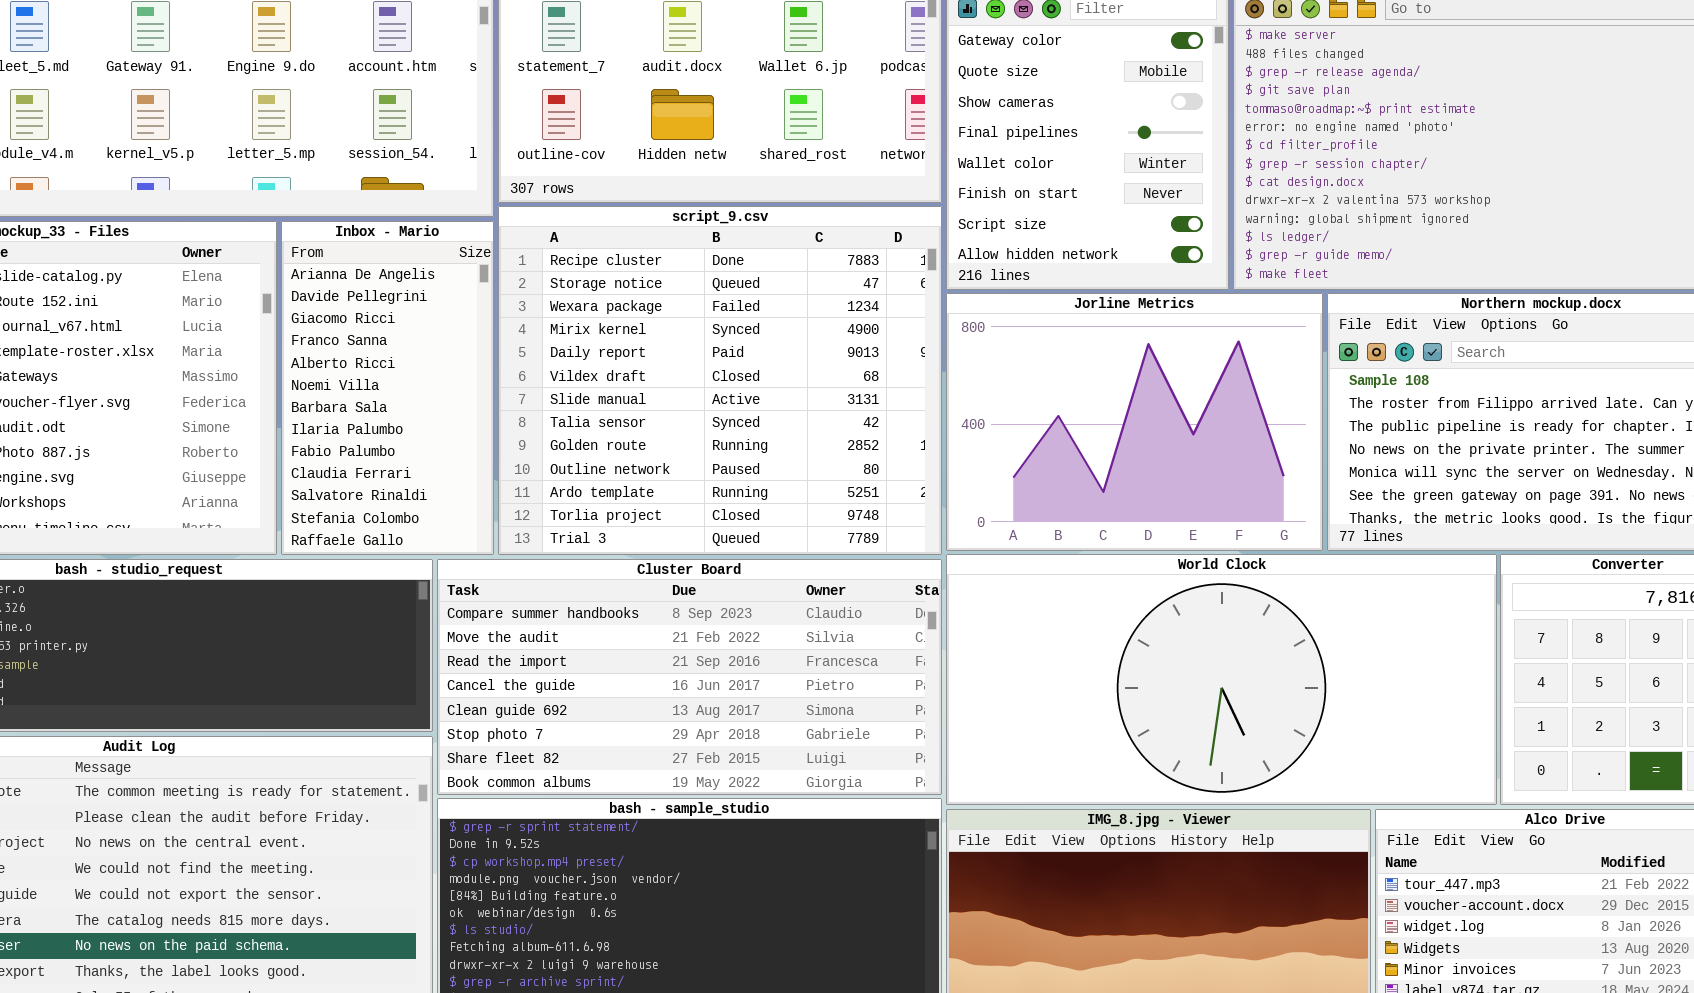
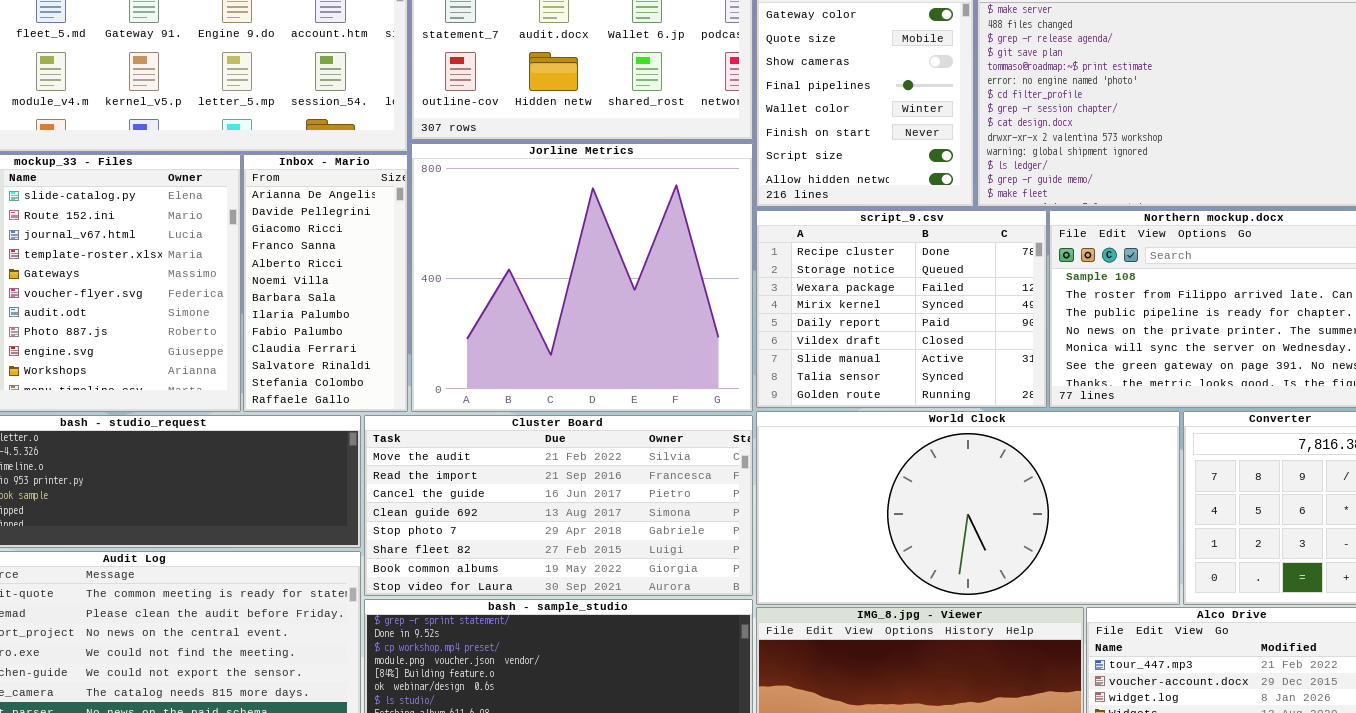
script_9.csv: [498,206,942,555] -> [756,210,1047,408], moved, resized
Jorline Metrics: [946,293,1323,551] -> [411,143,753,412], moved, resized
Cluster Board: [437,559,942,795] -> [364,415,753,596], scrolled down 1 row

